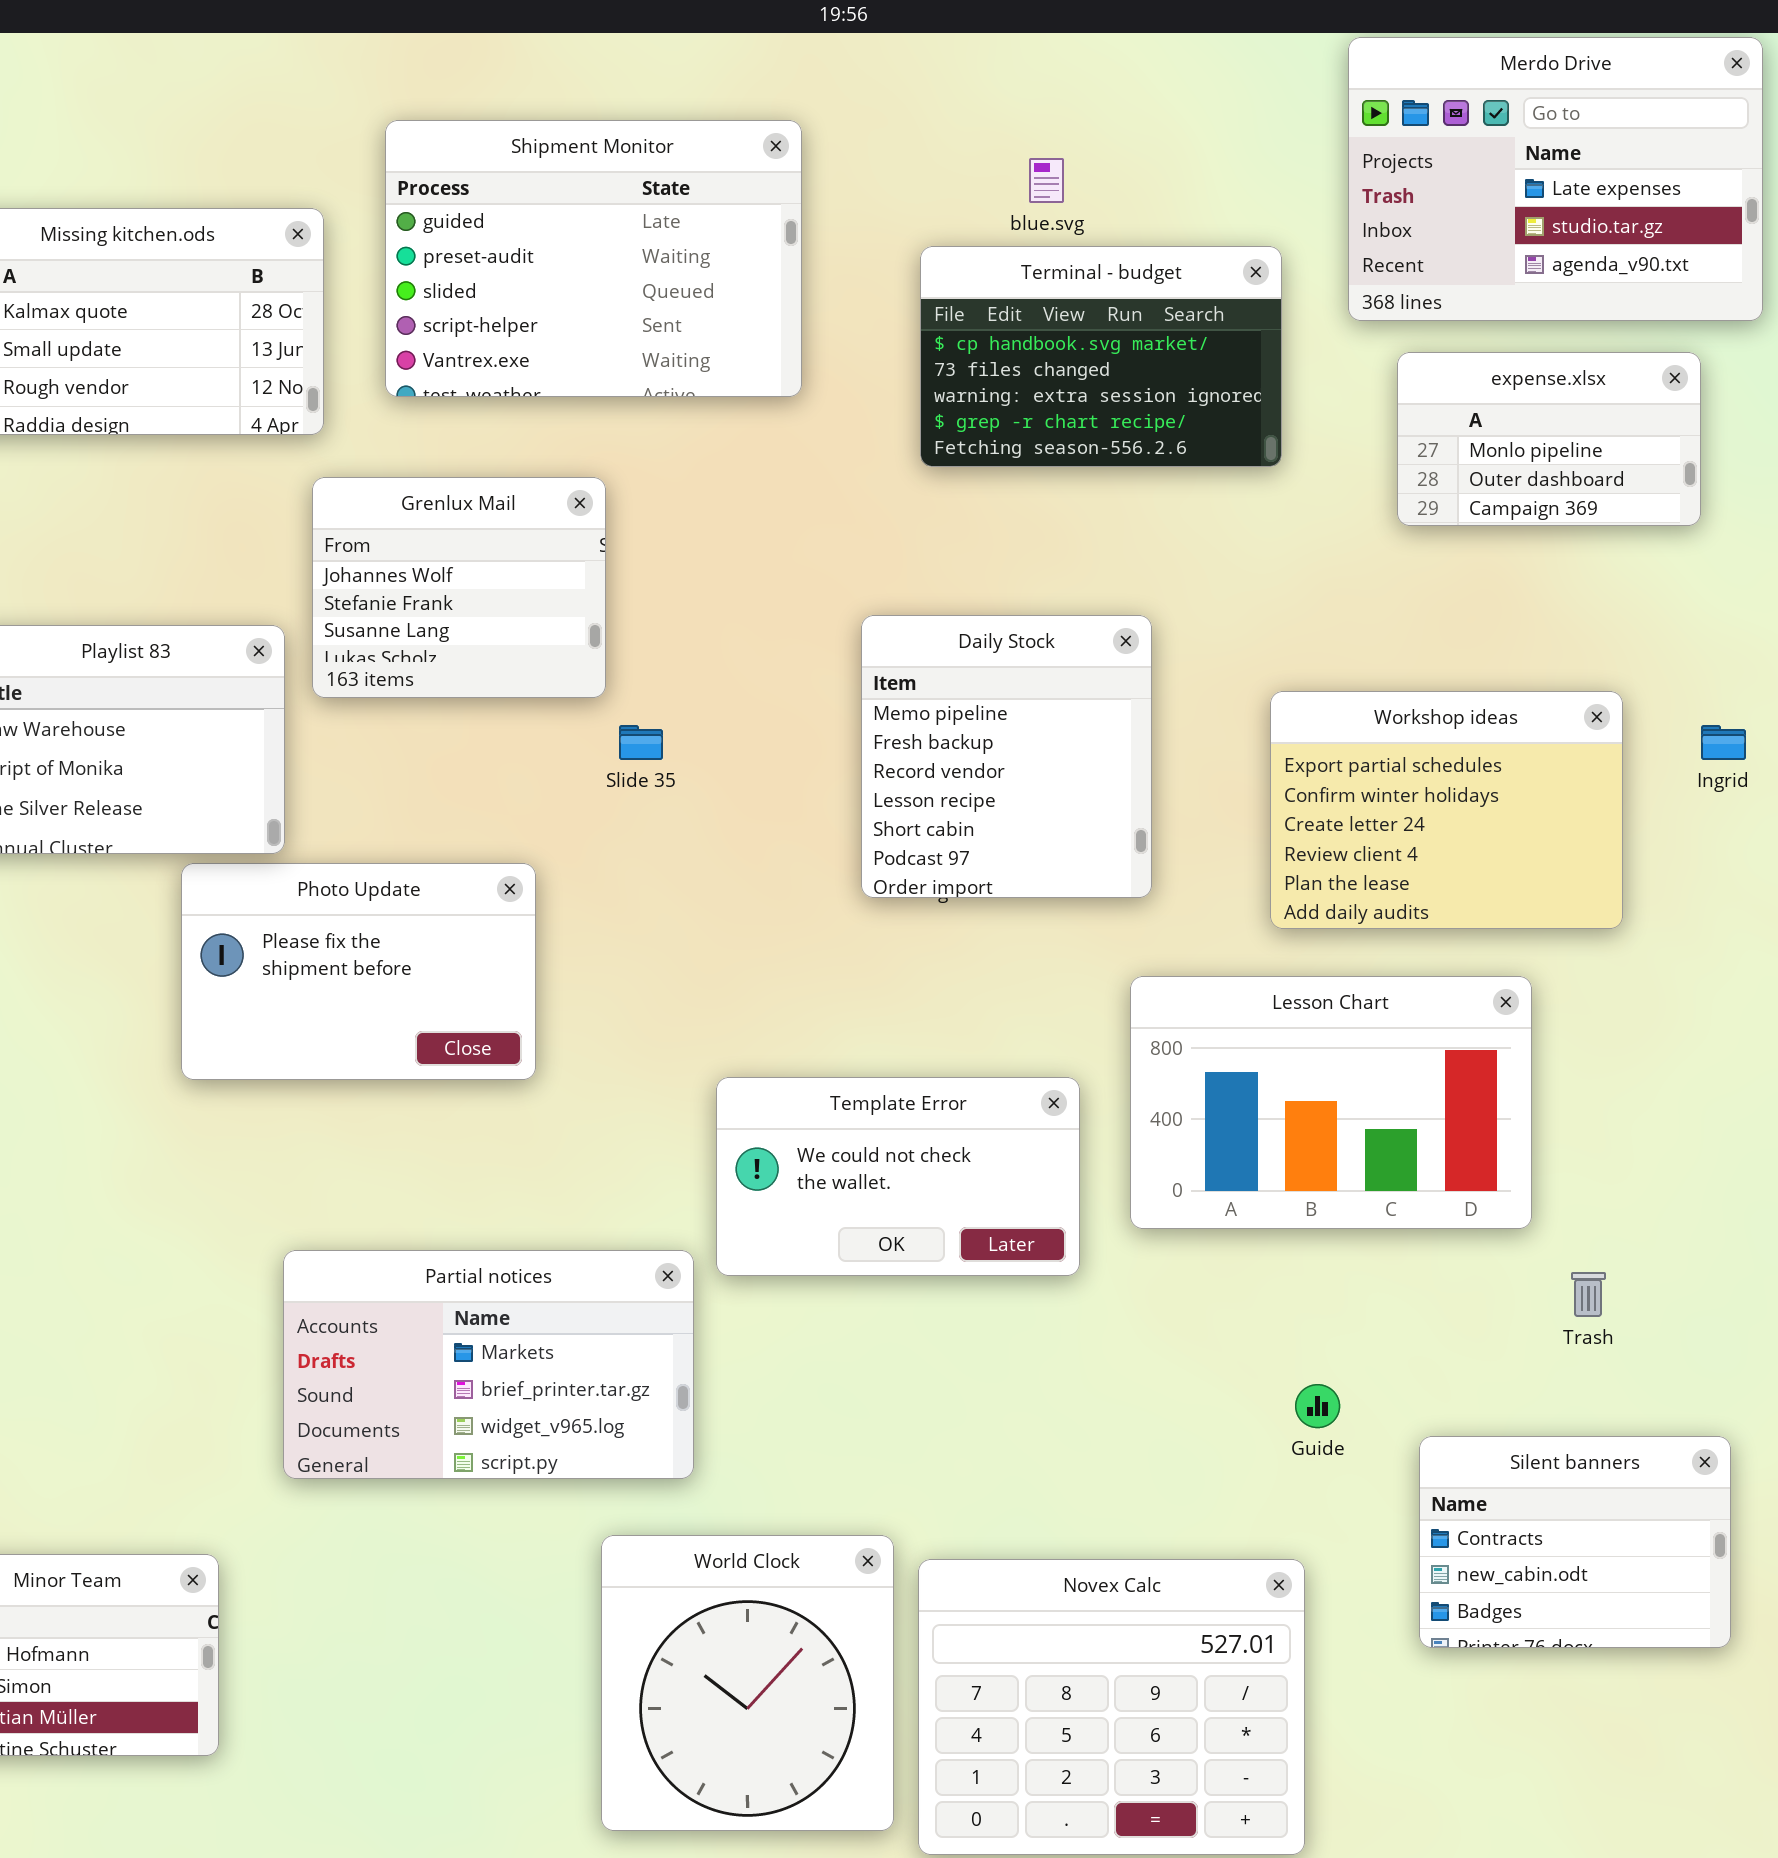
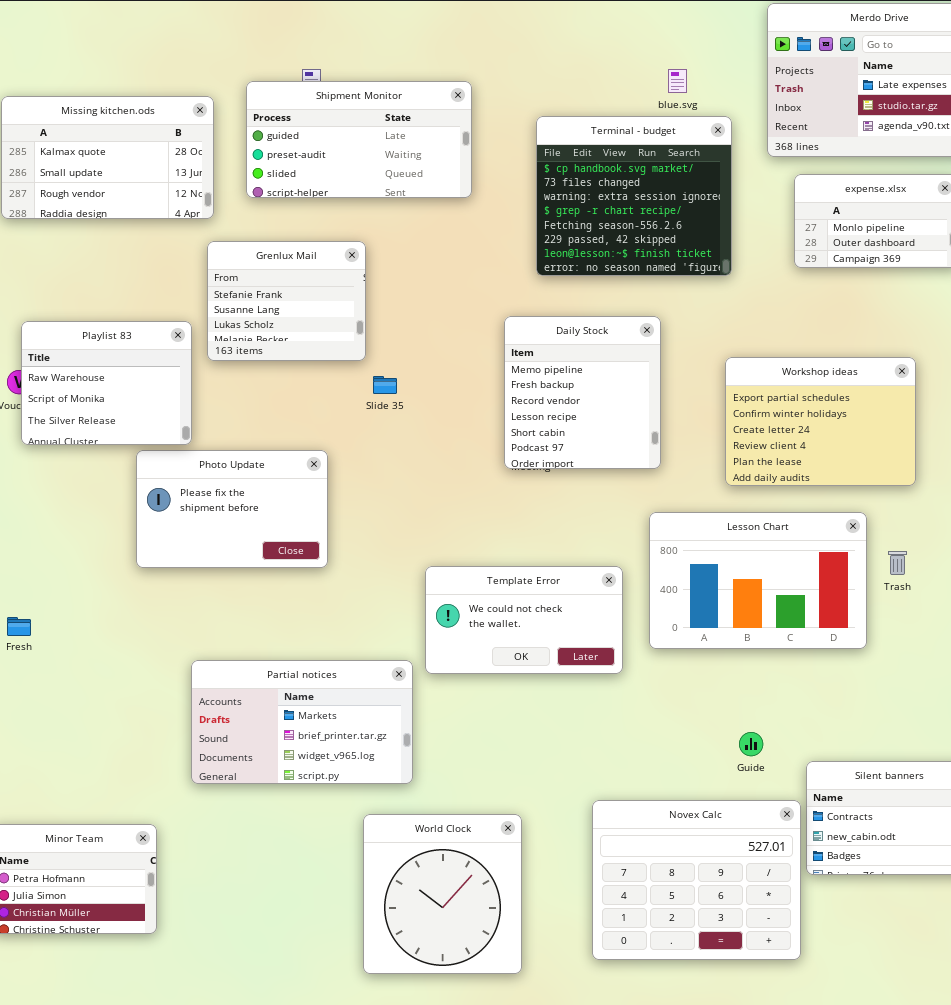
Shipment Monitor: [385,120,802,397] -> [246,81,472,198], resized
blue.svg: [1029,158,1064,203] -> [668,69,687,93], moved
Terminal - budget: [920,246,1282,467] -> [536,116,732,276], resized
Grenlux Mail: [312,477,606,698] -> [207,241,366,361], scrolled down 1 row
Trash: [1571,1272,1606,1317] -> [888,551,907,575], moved
Novex Calc: [918,1559,1305,1855] -> [592,800,801,960], moved

